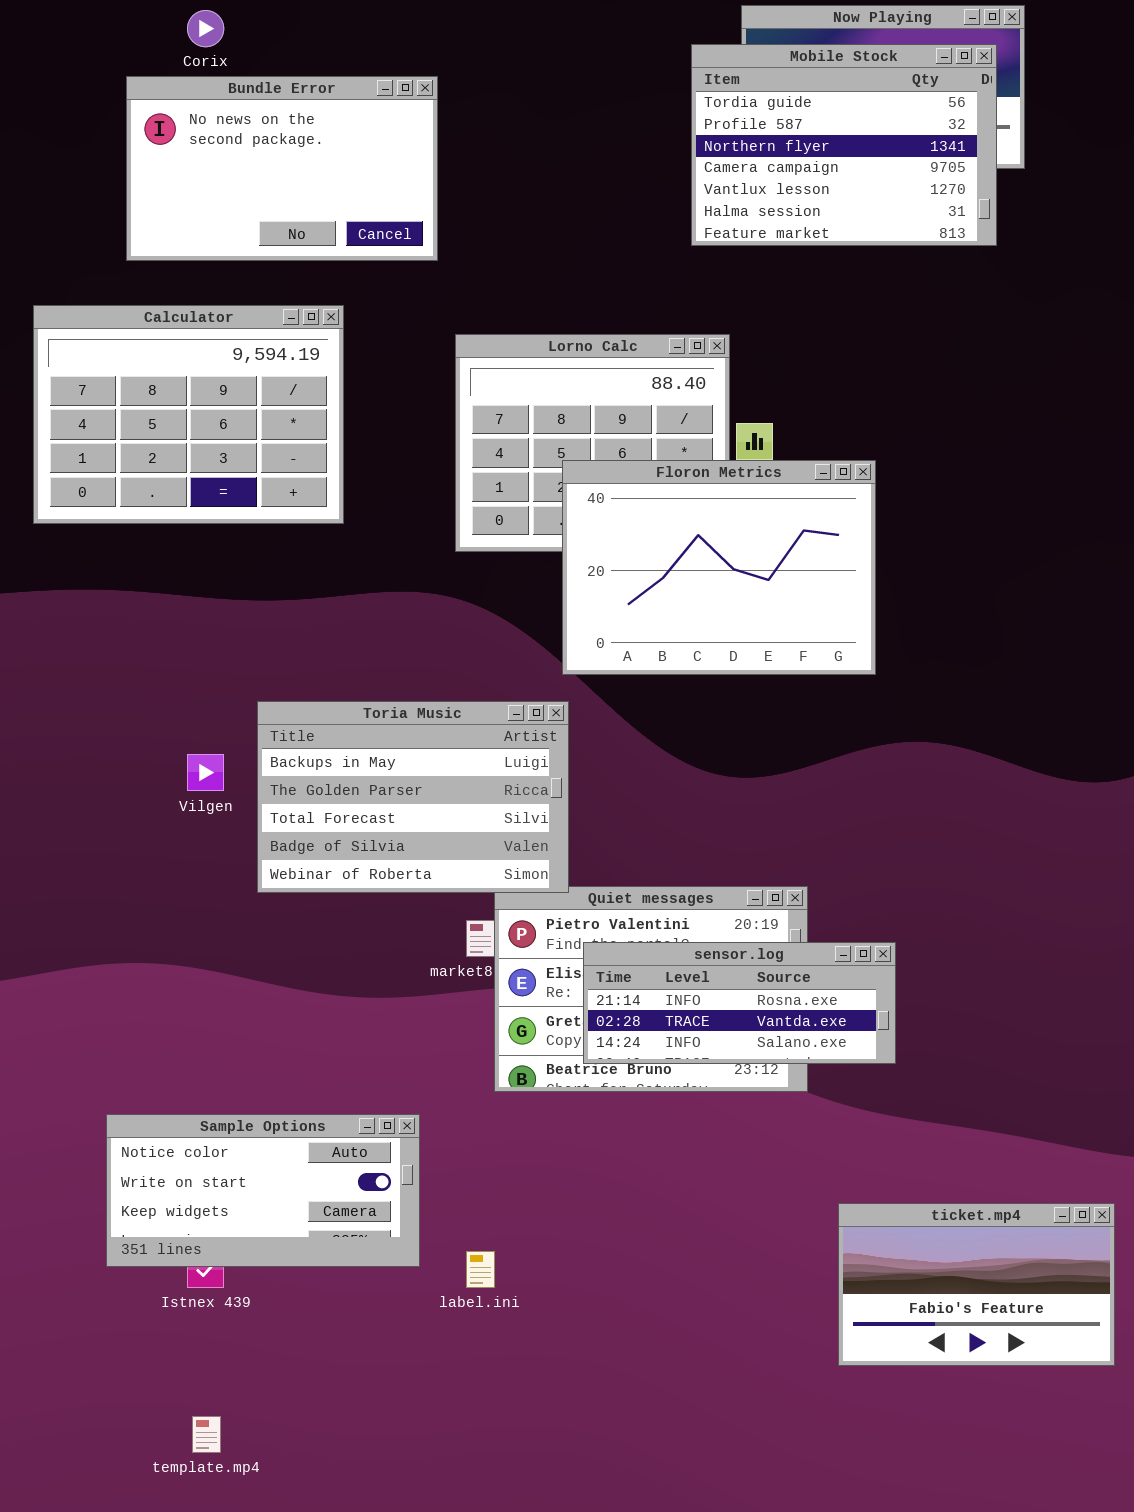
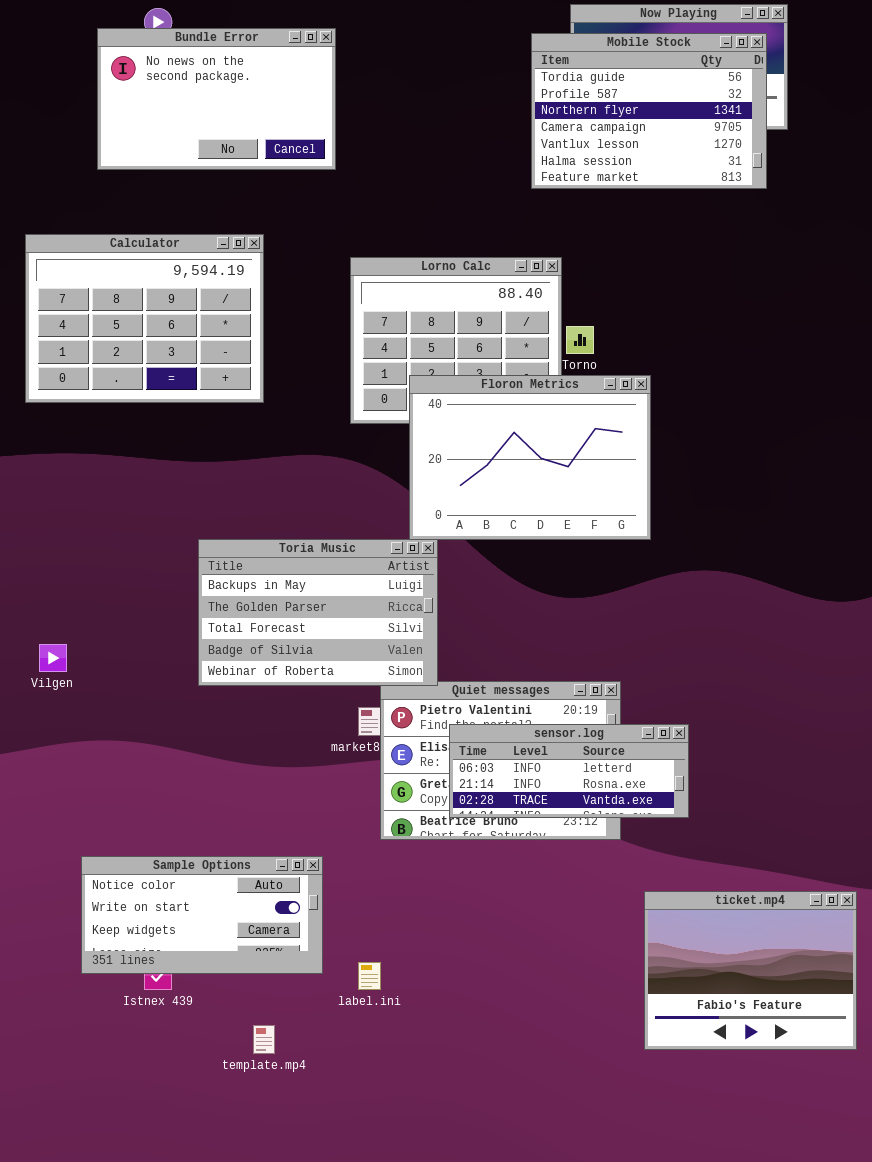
Bundle Error: [126,76,438,261] -> [97,28,336,170], moved
Floron Metrics: [562,460,876,675] -> [409,375,651,540], moved
Vilgen: [187,754,224,791] -> [39,644,67,672], moved
sensor.log: [583,942,896,1064] -> [449,724,689,818], scrolled up 1 row
ticket.mp4: [838,1203,1115,1366] -> [644,891,857,1050], resized
template.mp4: [192,1416,221,1453] -> [253,1025,275,1054], moved

